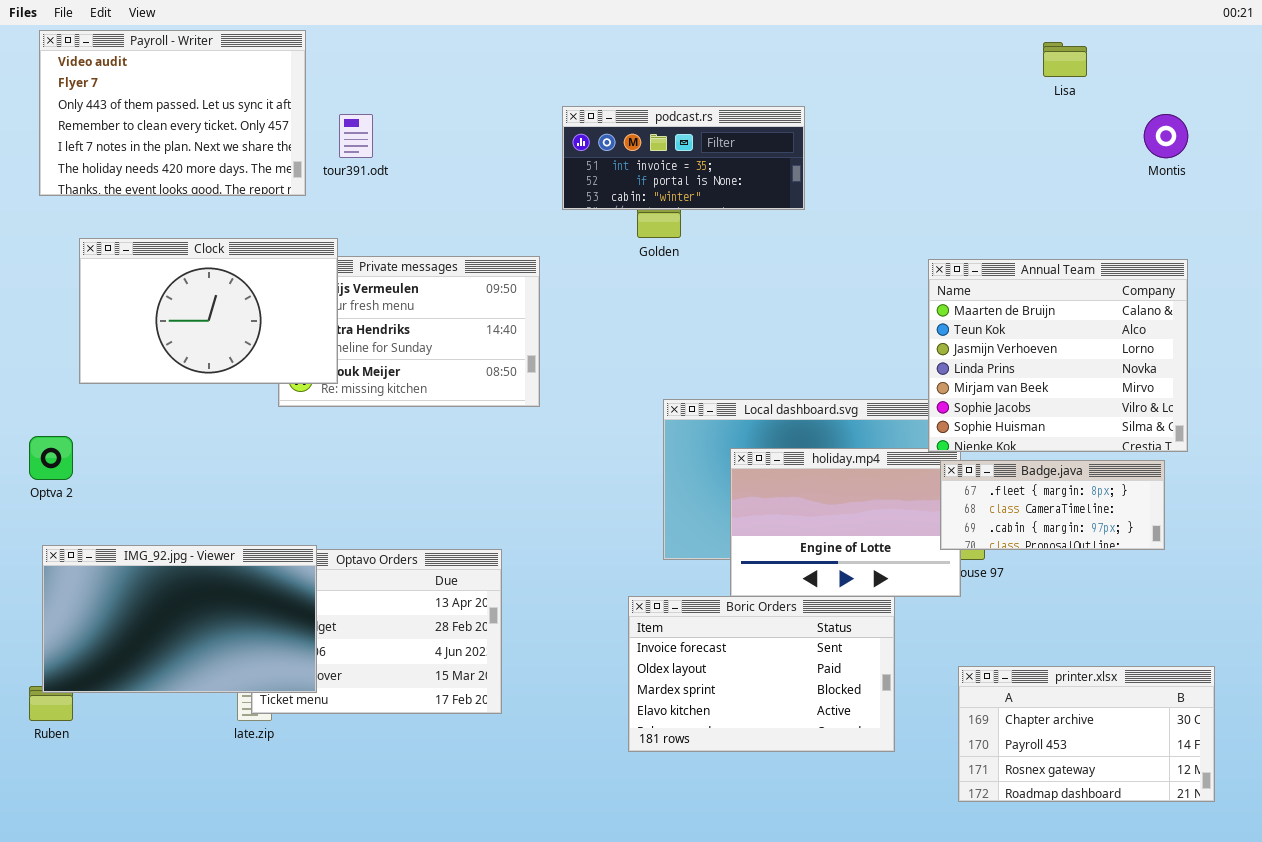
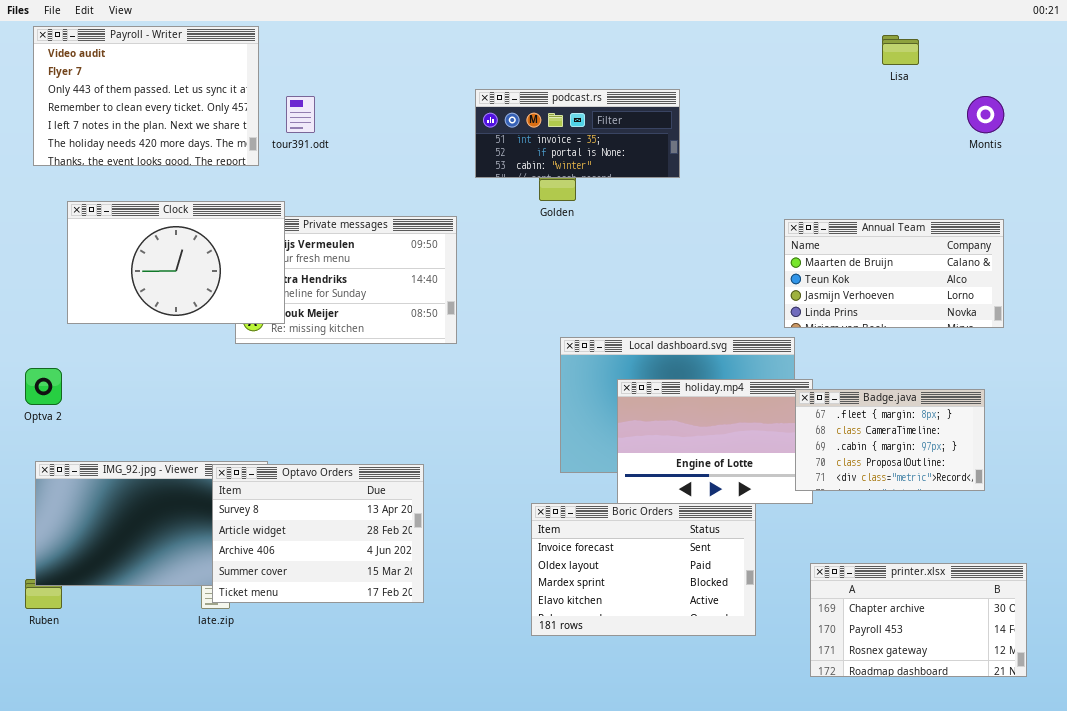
Annual Team: [928,259,1188,452] -> [784,219,1004,328], resized
Badge.java: [940,460,1165,550] -> [795,389,985,491], resized
Optavo Orders: [251,549,502,714] -> [212,464,424,603], raised

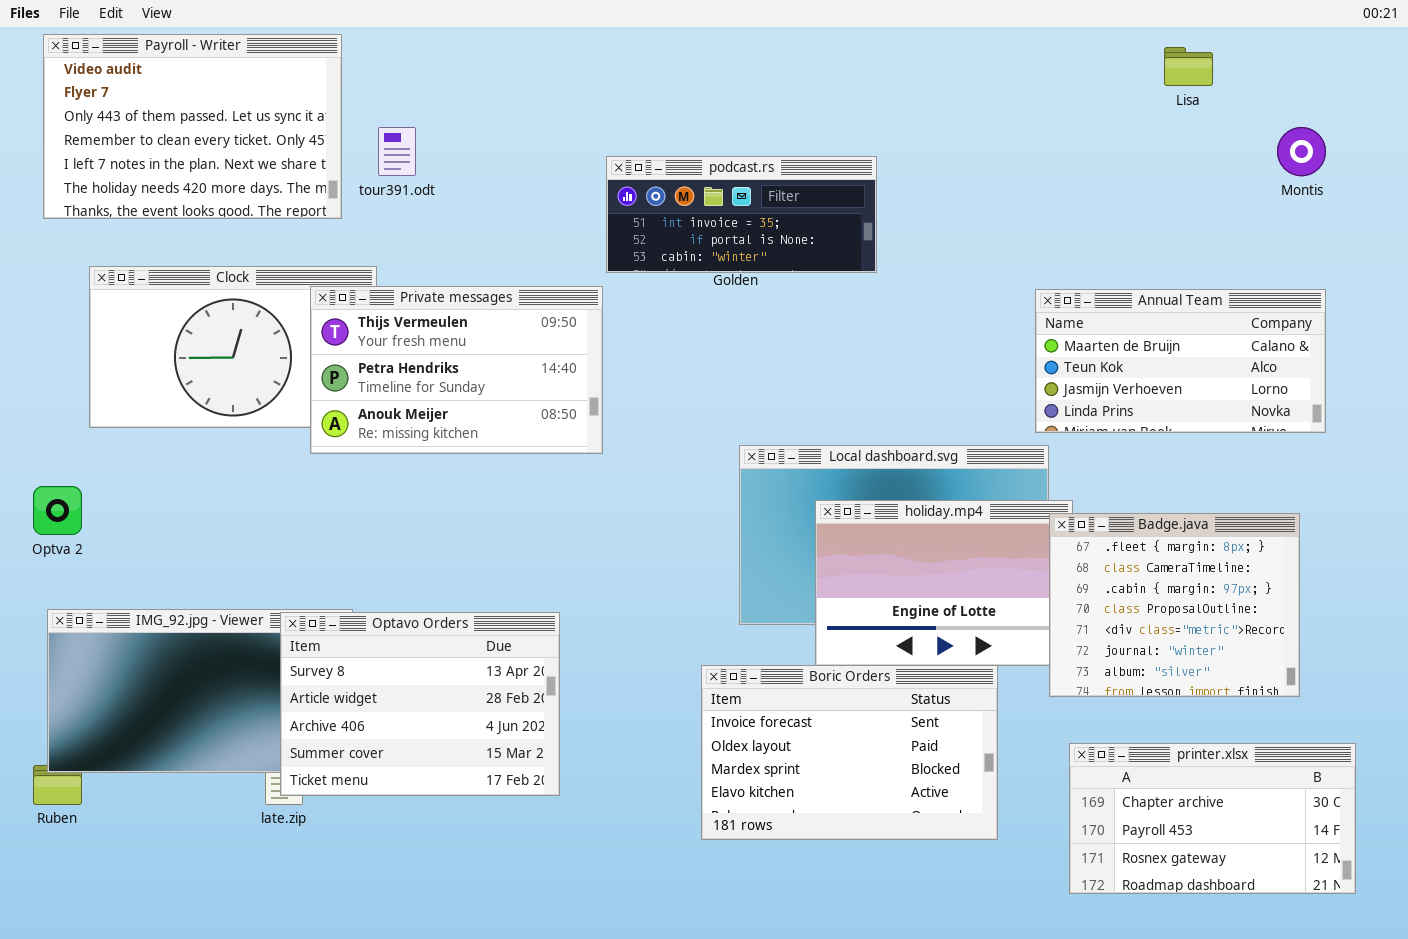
podcast.rs: [475,89,680,178] -> [606,156,877,273], moved
Private messages: [235,216,457,344] -> [310,286,603,454], raised
Badge.java: [795,389,985,491] -> [1049,513,1300,697], resized

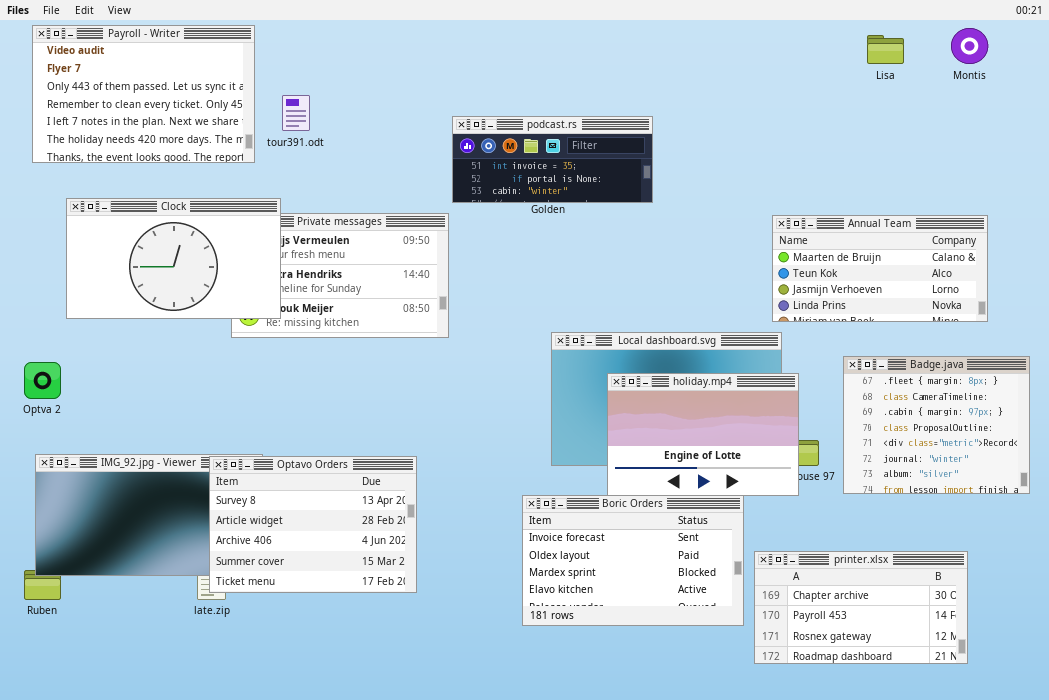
Montis: [1277,127,1326,176] -> [951,28,988,64], moved
Clock: [89,266,377,428] -> [66,198,281,319], raised
Badge.java: [1049,513,1300,697] -> [843,356,1030,494], moved
printer.xlsx: [1069,743,1356,894] -> [754,551,968,664], moved

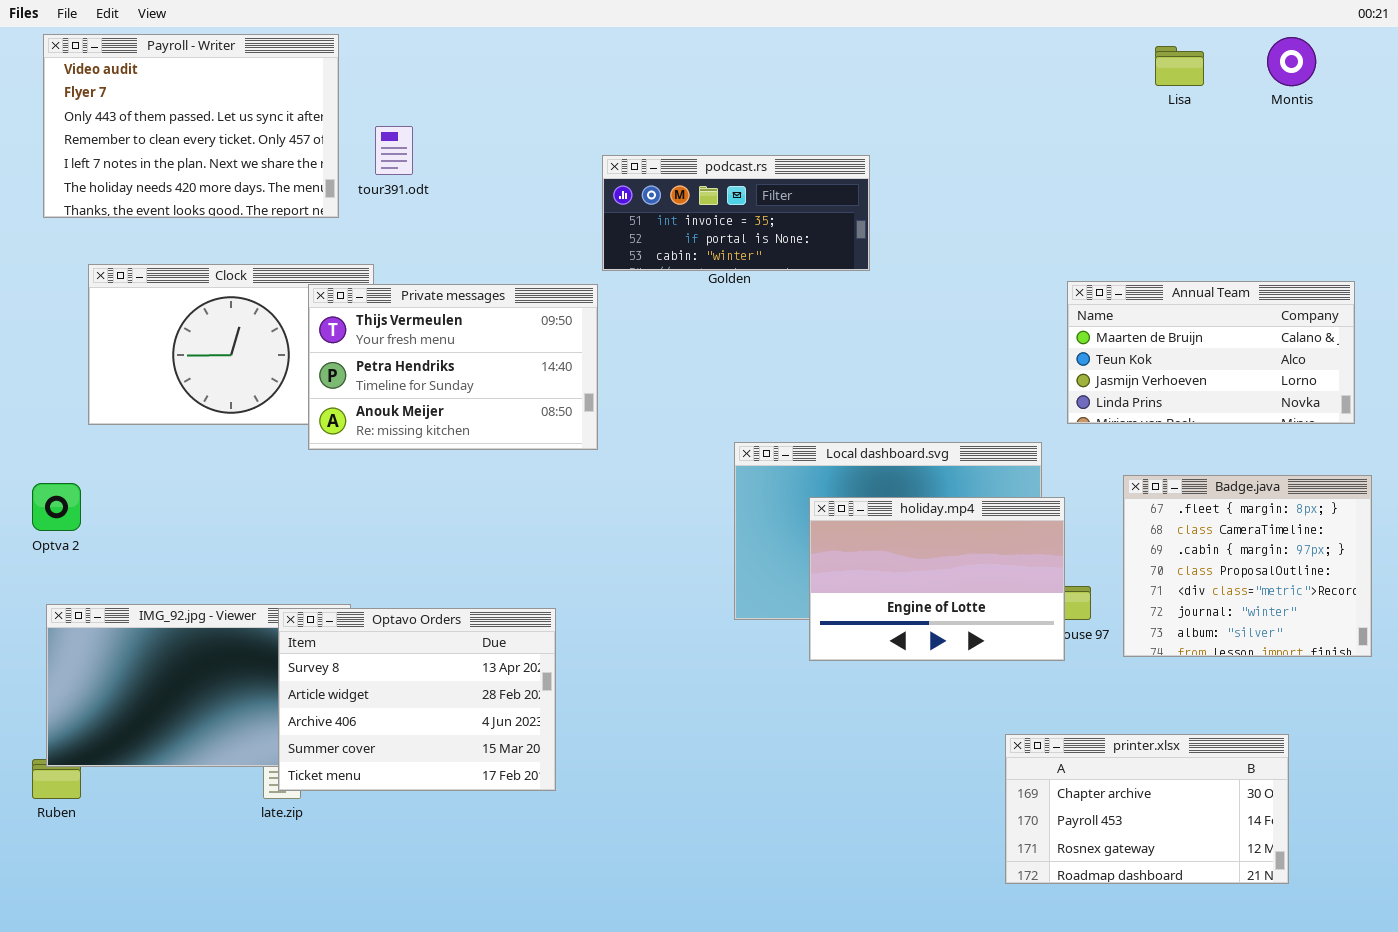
Private messages: [231,213,449,338] -> [308,284,598,450], raised
Annual Team: [772,215,988,322] -> [1067,281,1355,424], moved
Boric Orders: [522,495,744,626] -> none, closed

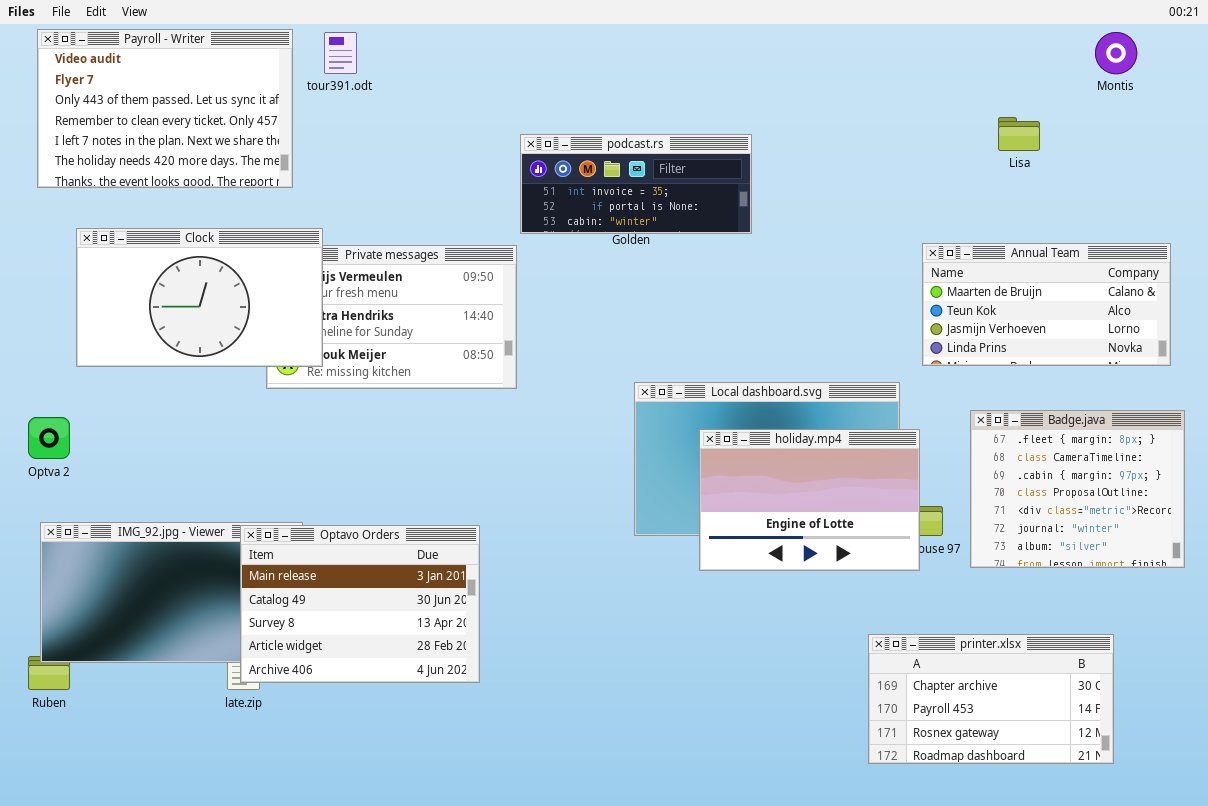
Lisa: [1155,46,1204,86] -> [998,117,1040,151], moved
tour391.odt: [375,126,413,175] -> [324,32,357,74], moved
Clock: [88,264,374,425] -> [76,228,323,367], raised
Optavo Orders: [278,608,556,791] -> [240,525,480,683], scrolled up 2 rows

